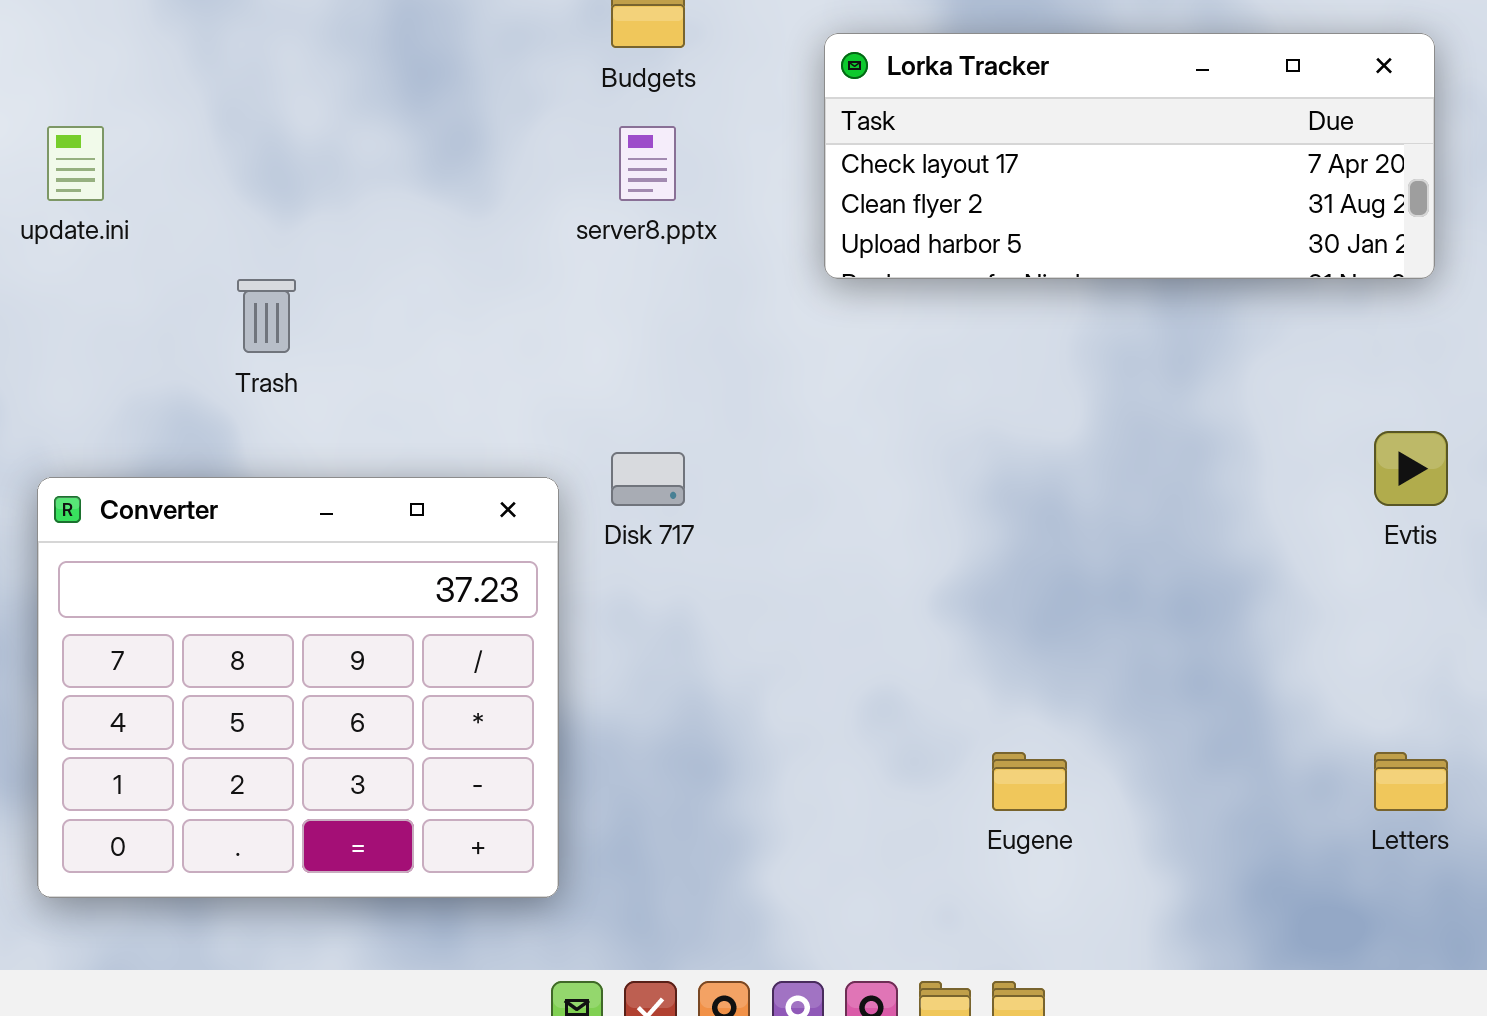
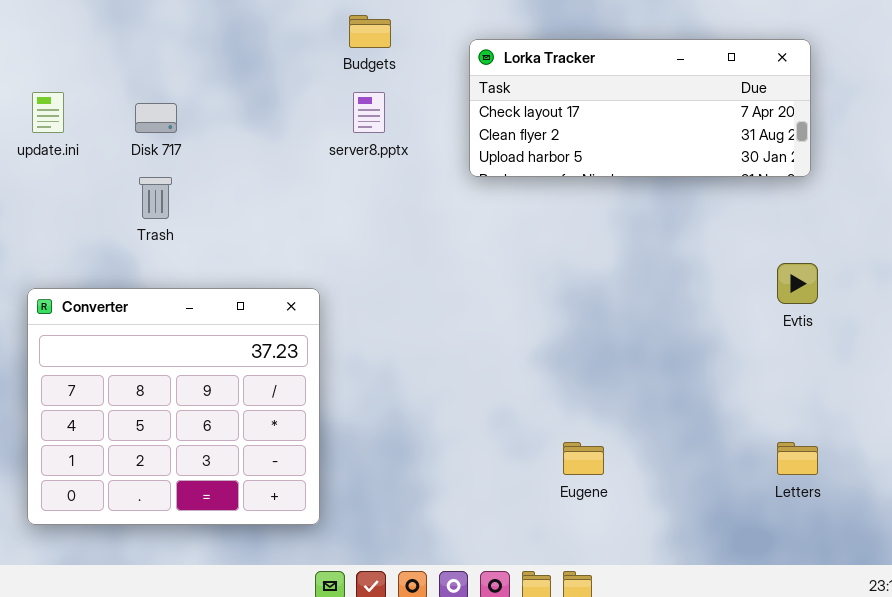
Disk 717: [611,452,685,506] -> [135,103,177,133], moved

